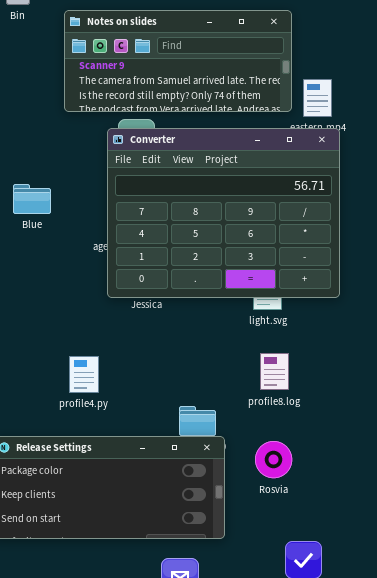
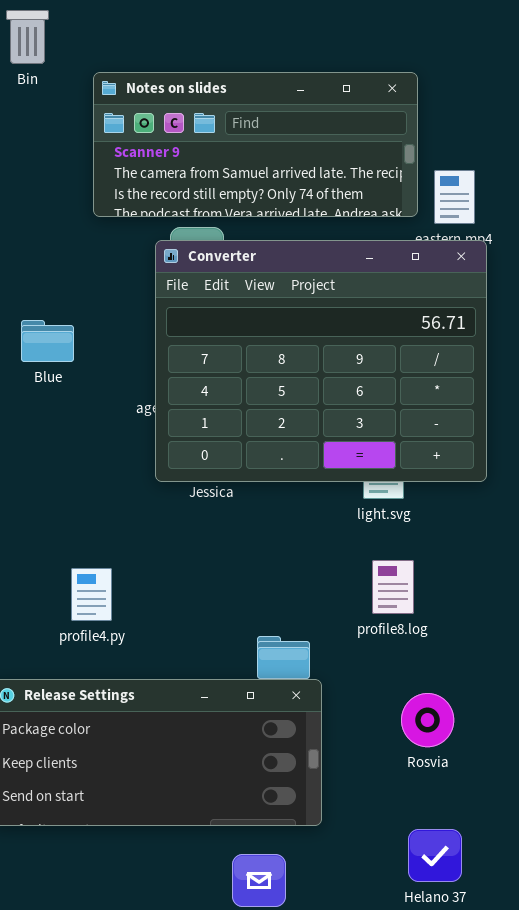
profile4.py: [69,356,99,393] -> [71,568,112,621], moved
Rosvia: [255,441,292,478] -> [401,693,454,747], moved

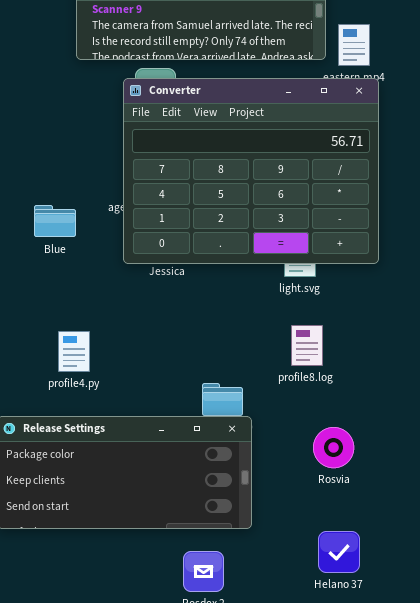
Blue: [21,320,74,362] -> [34,205,76,237], moved

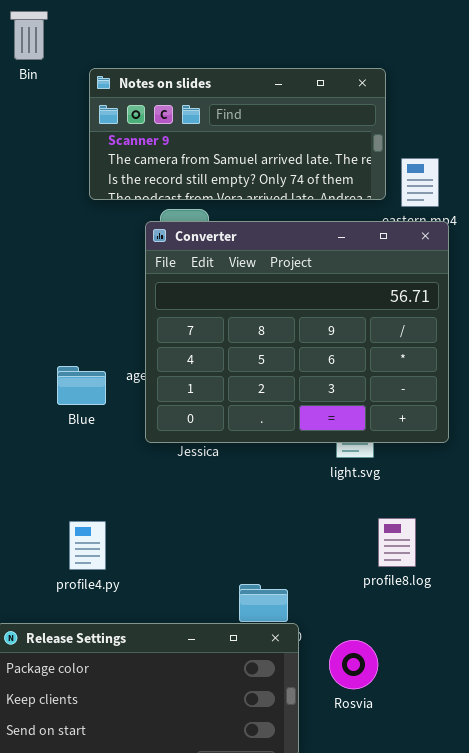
Blue: [34,205,76,237] -> [57,366,106,405], moved
profile8.log: [291,325,323,366] -> [378,518,416,567], moved
Rosvia: [313,427,354,468] -> [329,640,378,689], moved

